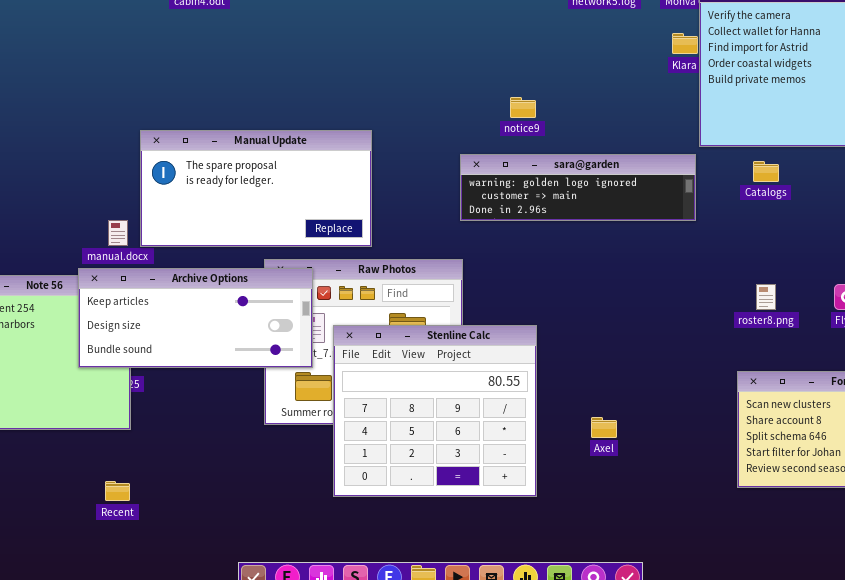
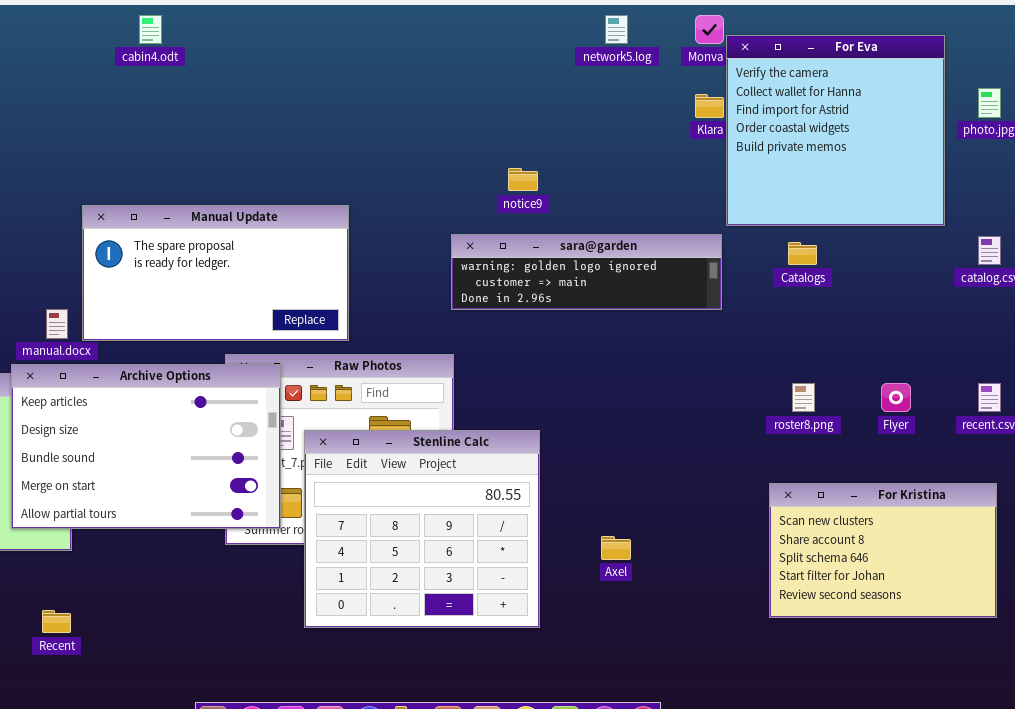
Archive Options: [78,268,313,368] -> [11,364,281,529], resized

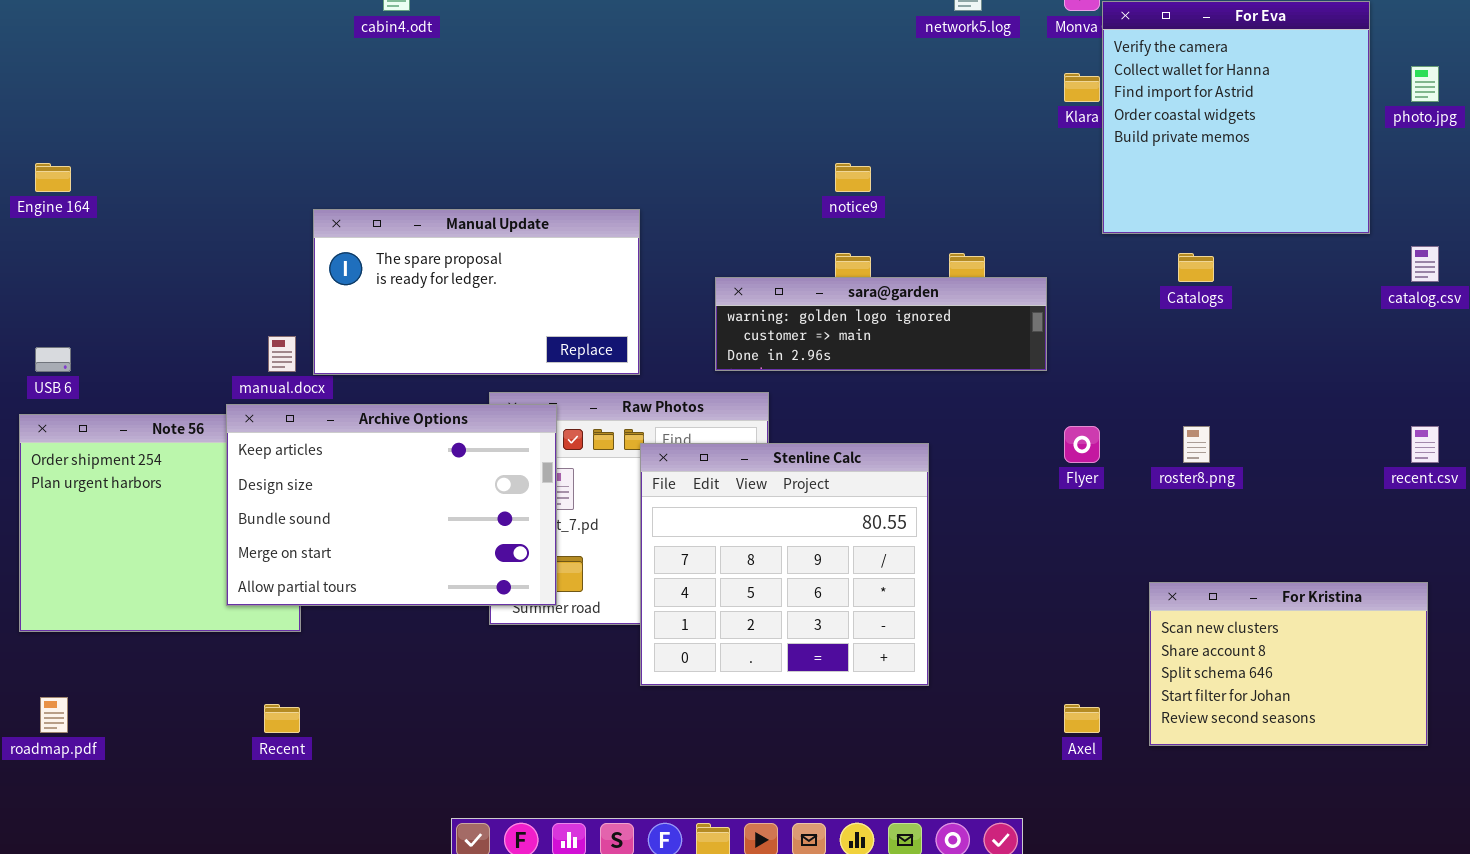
sara@garden: [451,234,722,310] -> [715,277,1047,371], moved
Flyer: [881,383,911,412] -> [1064,426,1100,463], moved
Stenline Calc: [304,430,540,628] -> [640,443,929,686], moved
For Kristina: [769,483,997,618] -> [1149,582,1428,746], moved
Axel: [601,536,631,560] -> [1064,704,1100,733], moved

